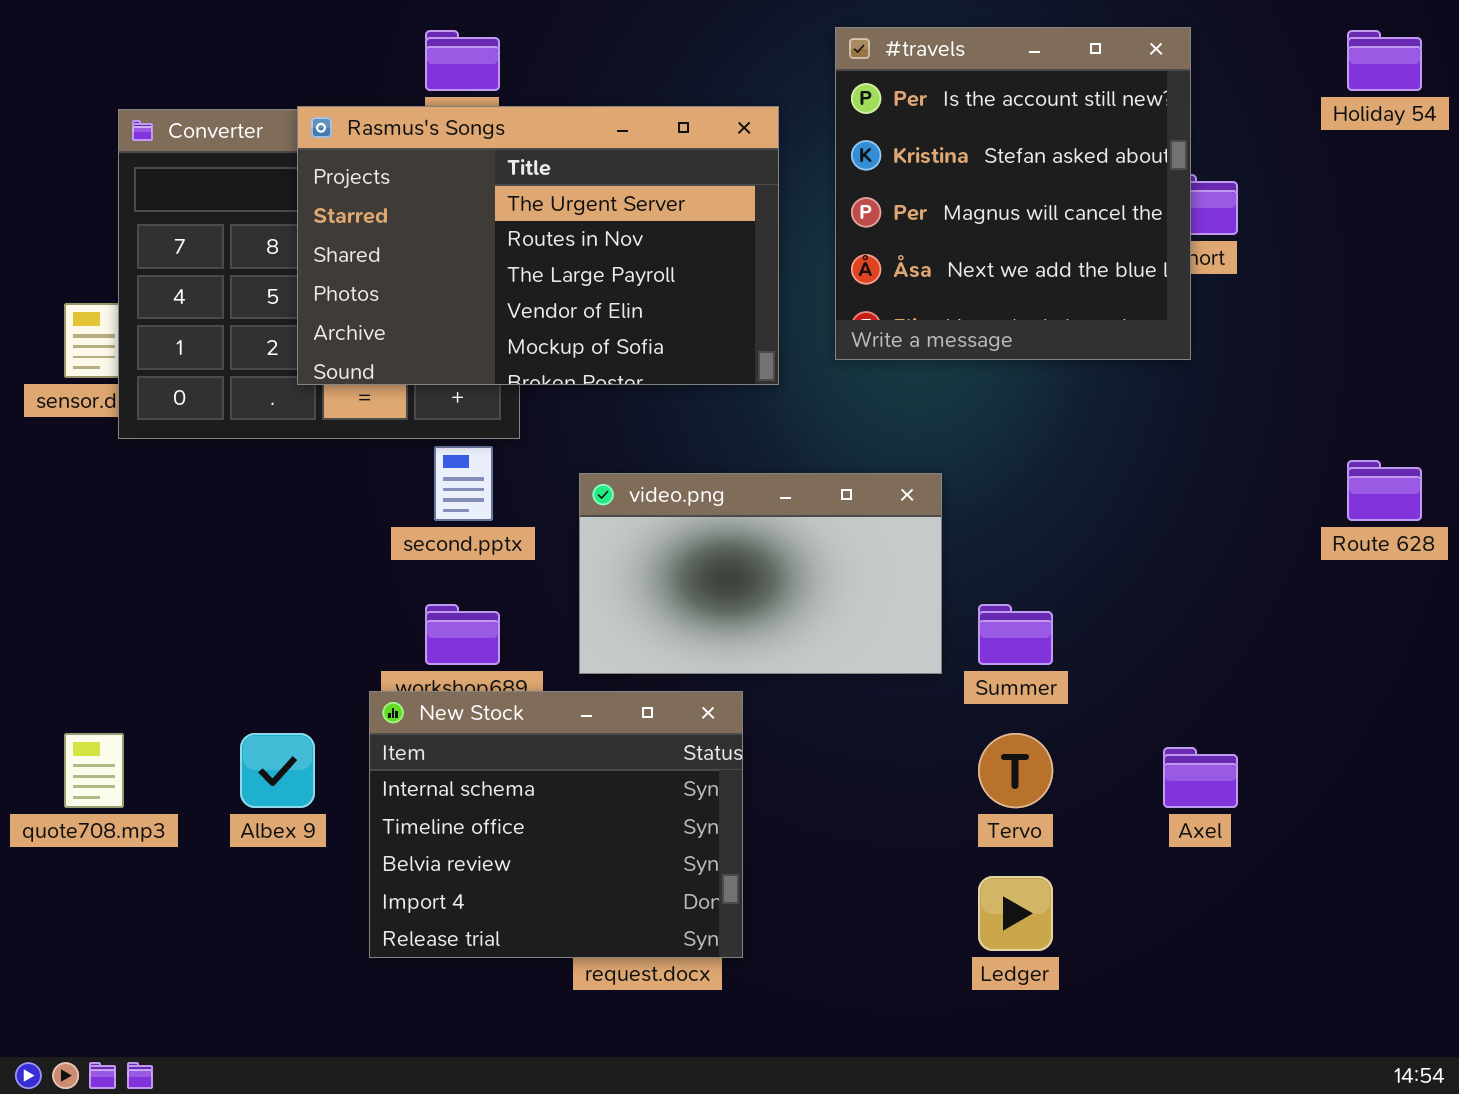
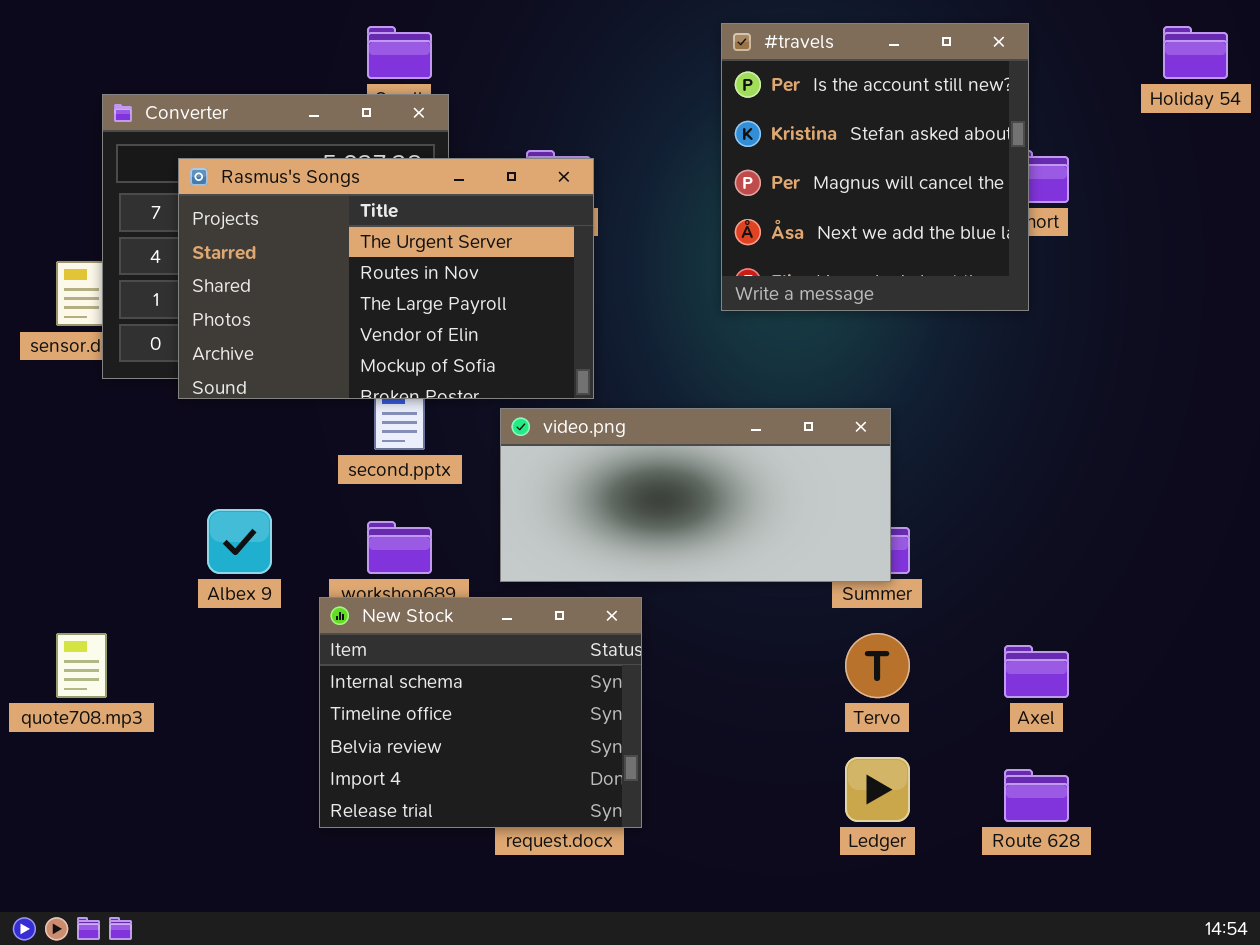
Rasmus's Songs: [297,106,779,385] -> [178,158,594,399], moved
Route 628: [1347,460,1422,521] -> [1004,769,1069,822], moved
video.png: [579,473,942,674] -> [500,408,891,582], resized
Albex 9: [240,733,315,808] -> [207,509,272,574], moved

